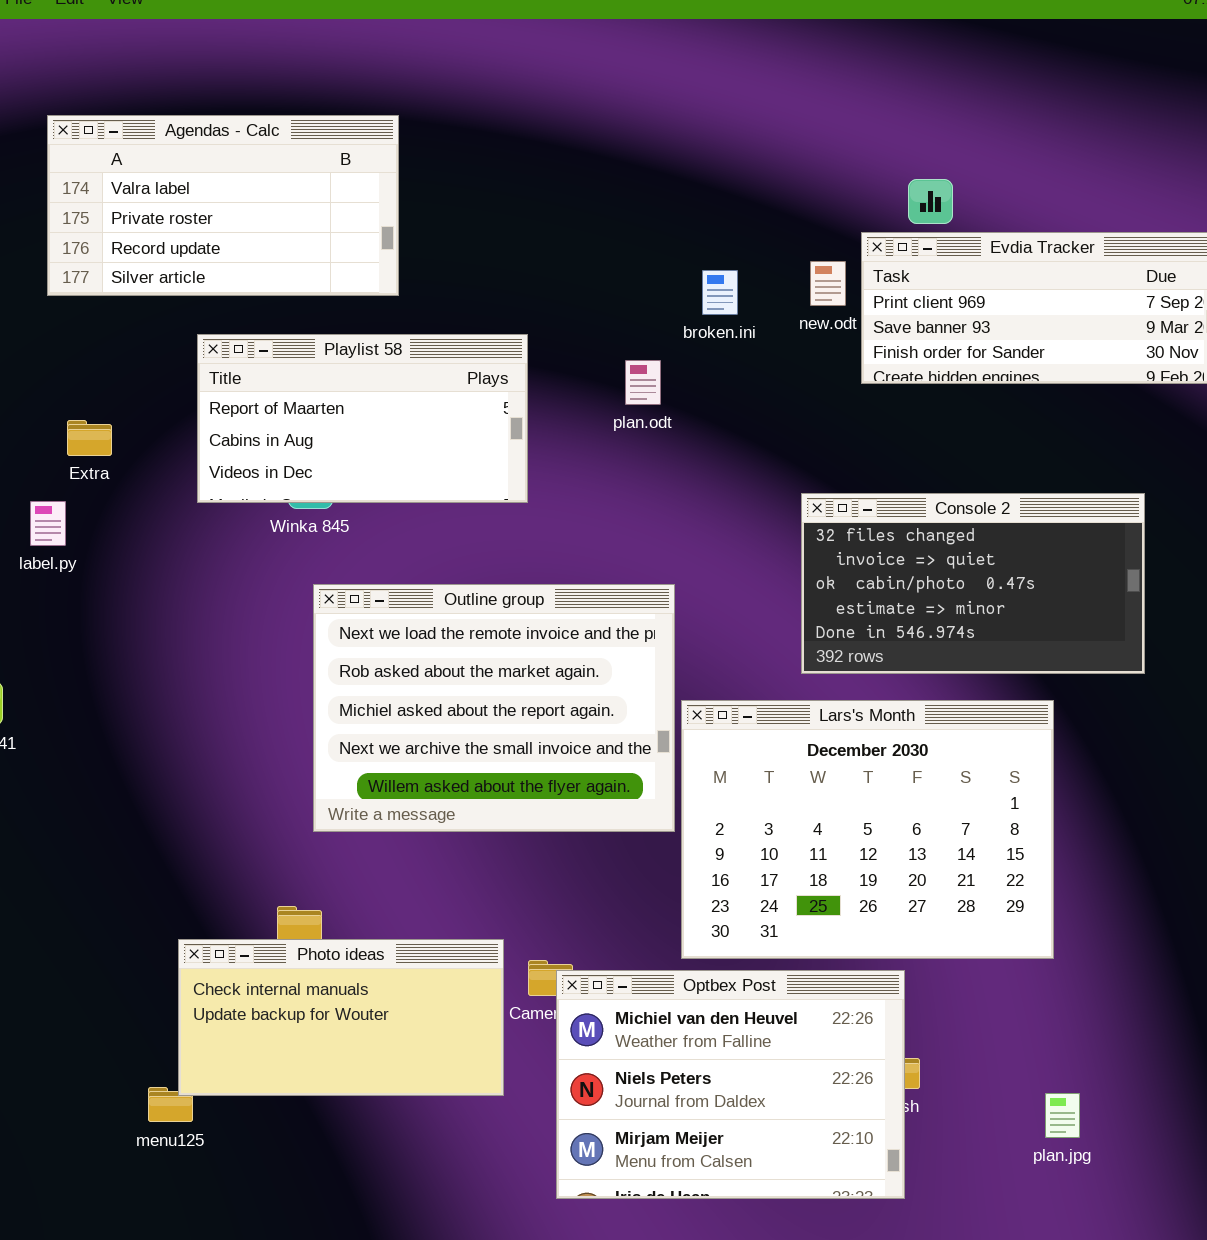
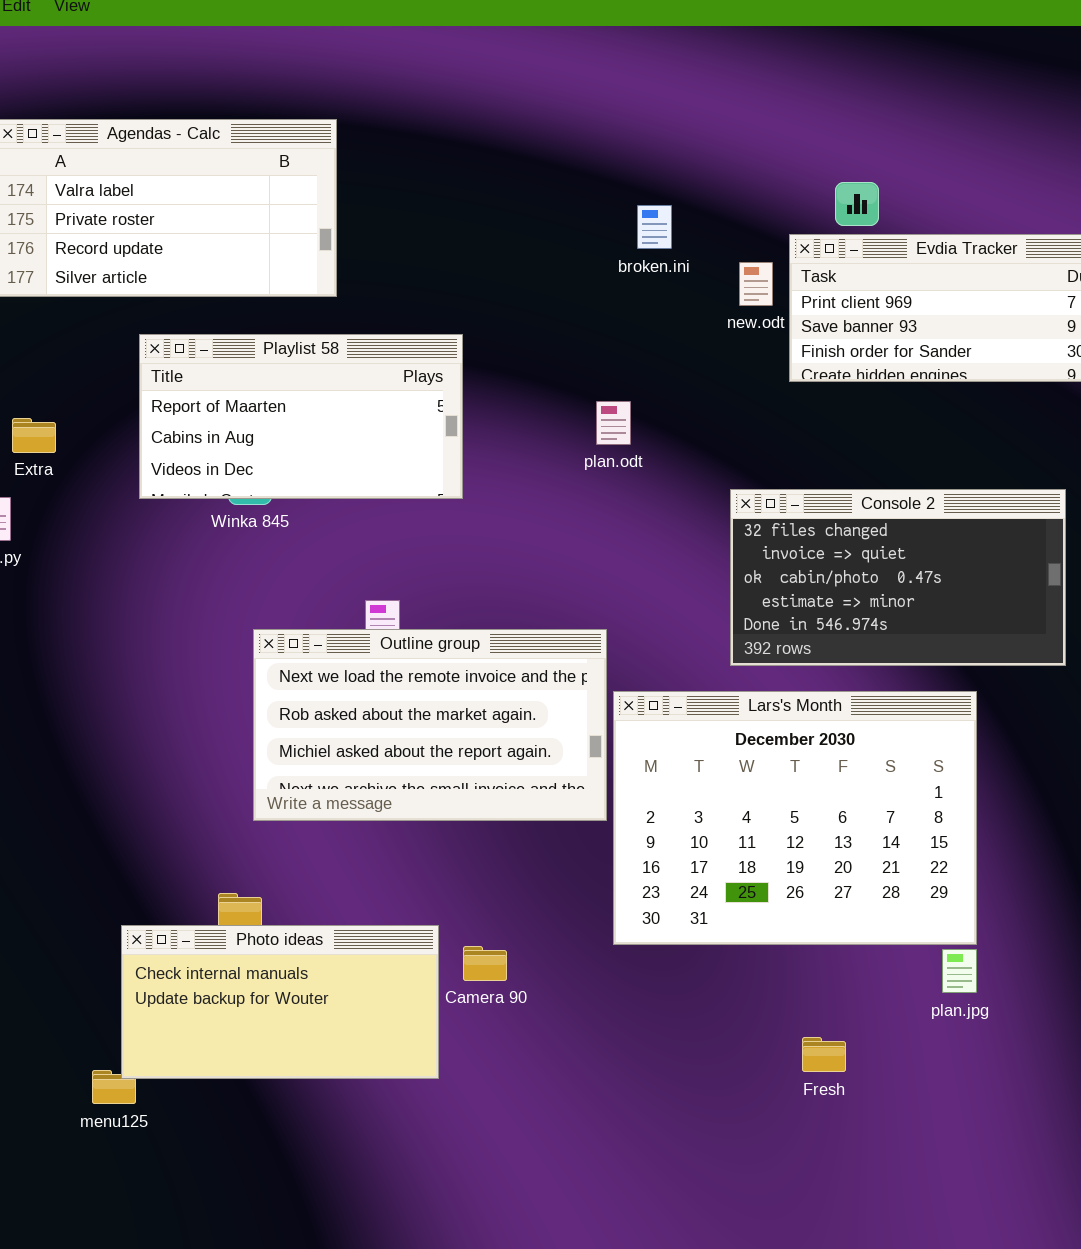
broken.ini: [702,270,738,315] -> [637,205,672,249], moved
plan.odt: [625,360,661,405] -> [596,401,631,445], moved
Outline group: [313,584,675,832] -> [253,629,607,821], resized
Optbex Post: [556,970,905,1199] -> none, closed
plan.jpg: [1045,1093,1080,1138] -> [942,949,977,993], moved

